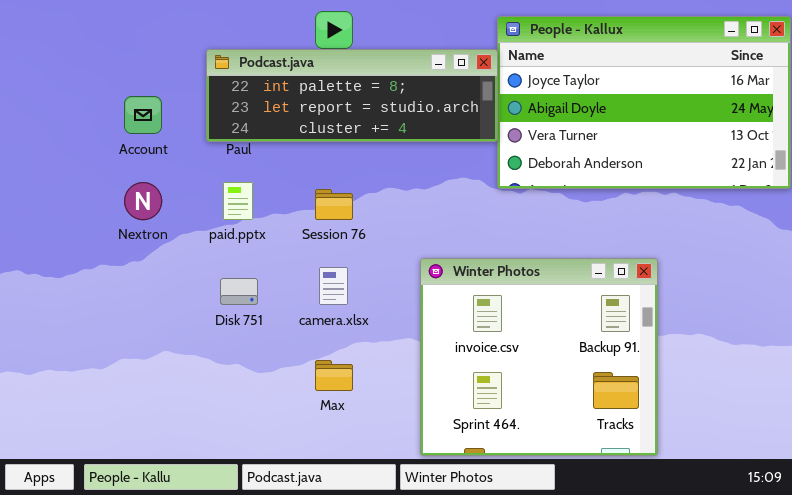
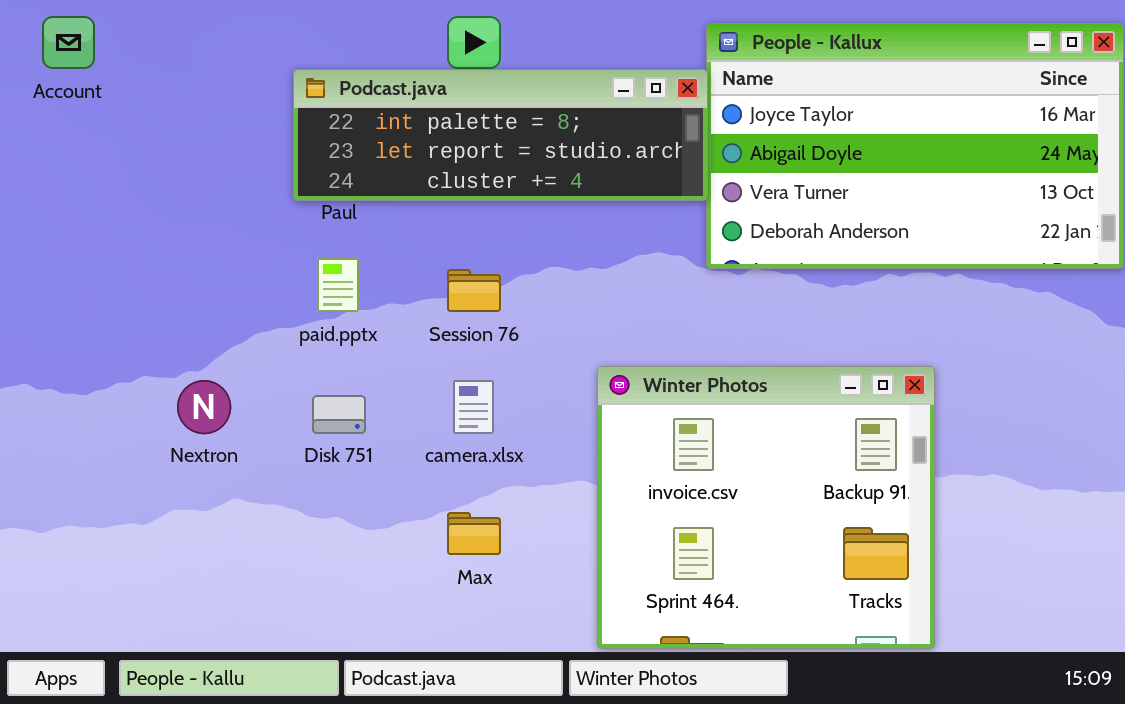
Account: [124,96,162,134] -> [42,16,95,69], moved
Nextron: [124,182,162,220] -> [177,380,231,434], moved

